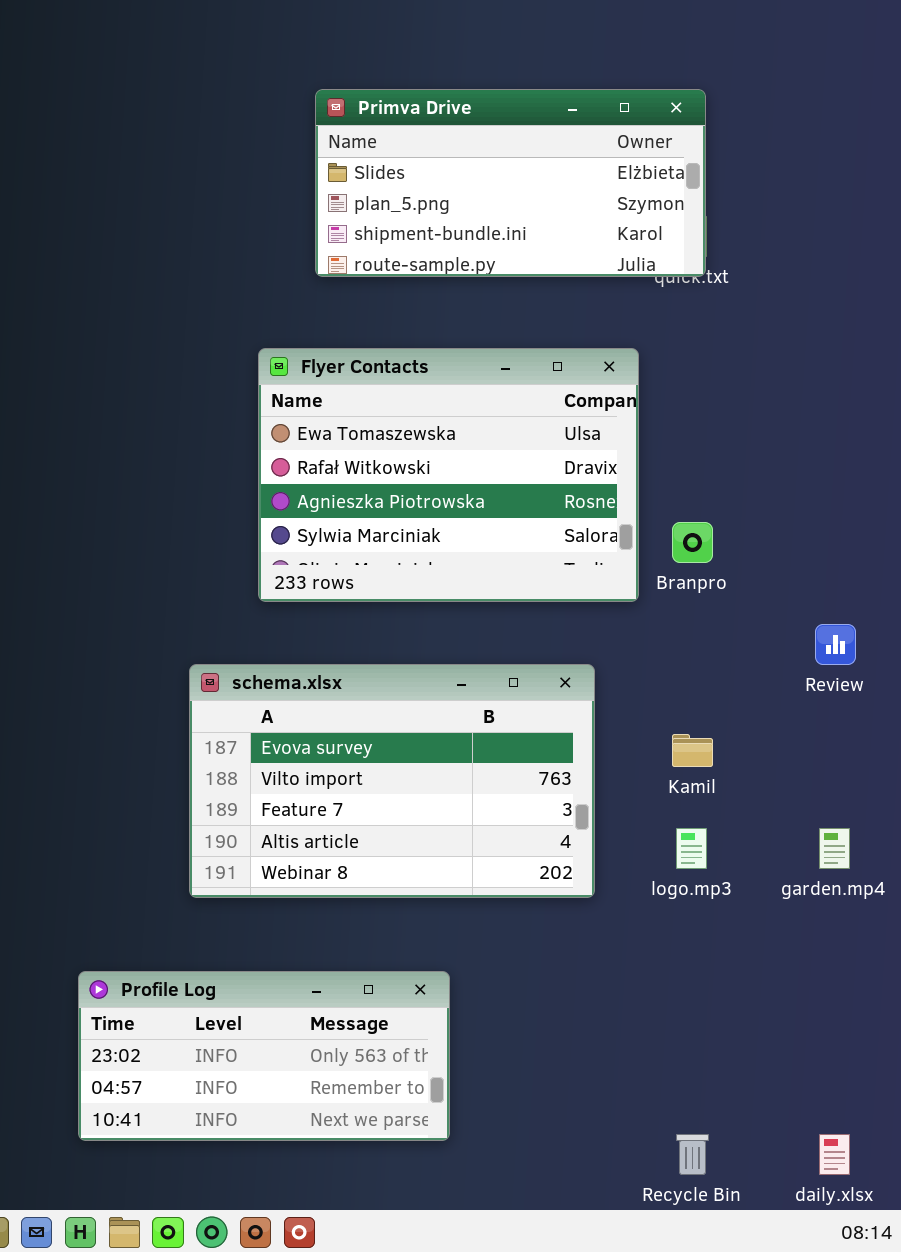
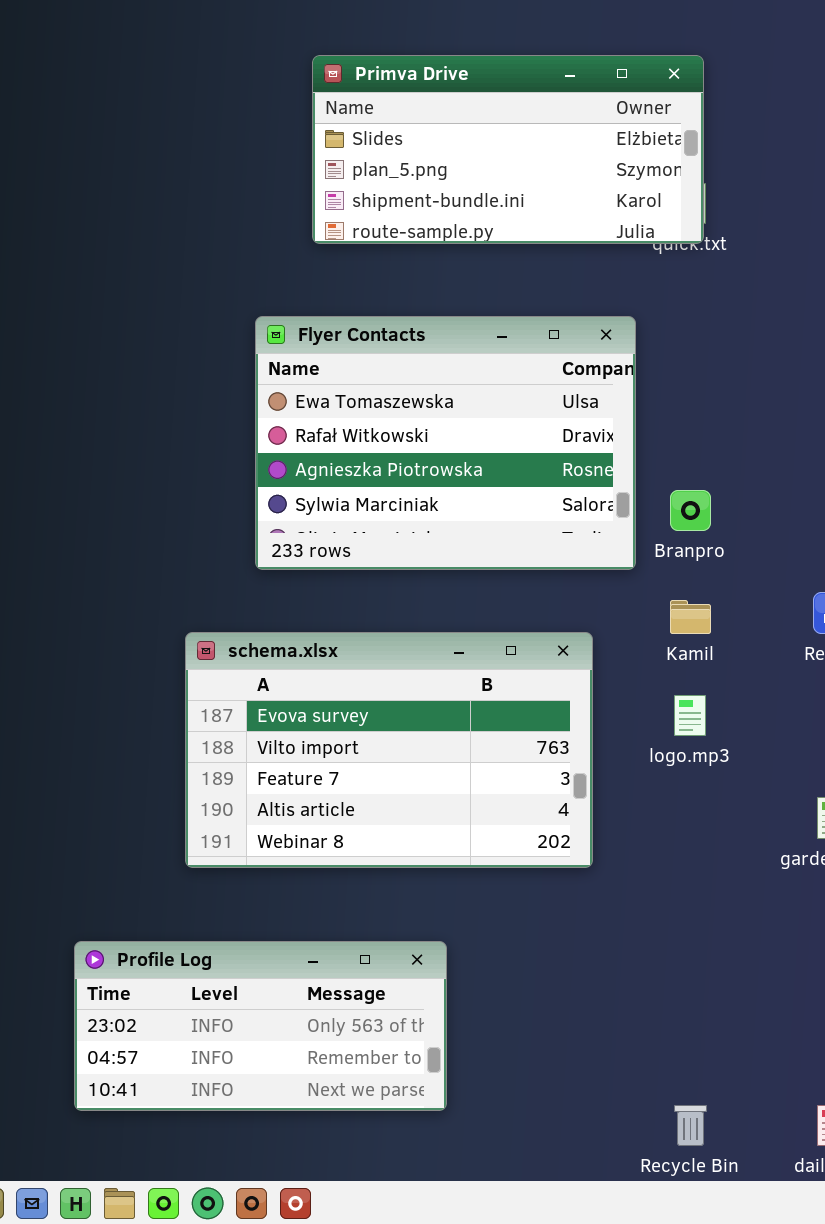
Kamil: [672,734,713,767] -> [670,600,711,634], moved
logo.mp3: [676,828,707,869] -> [674,695,706,736], moved

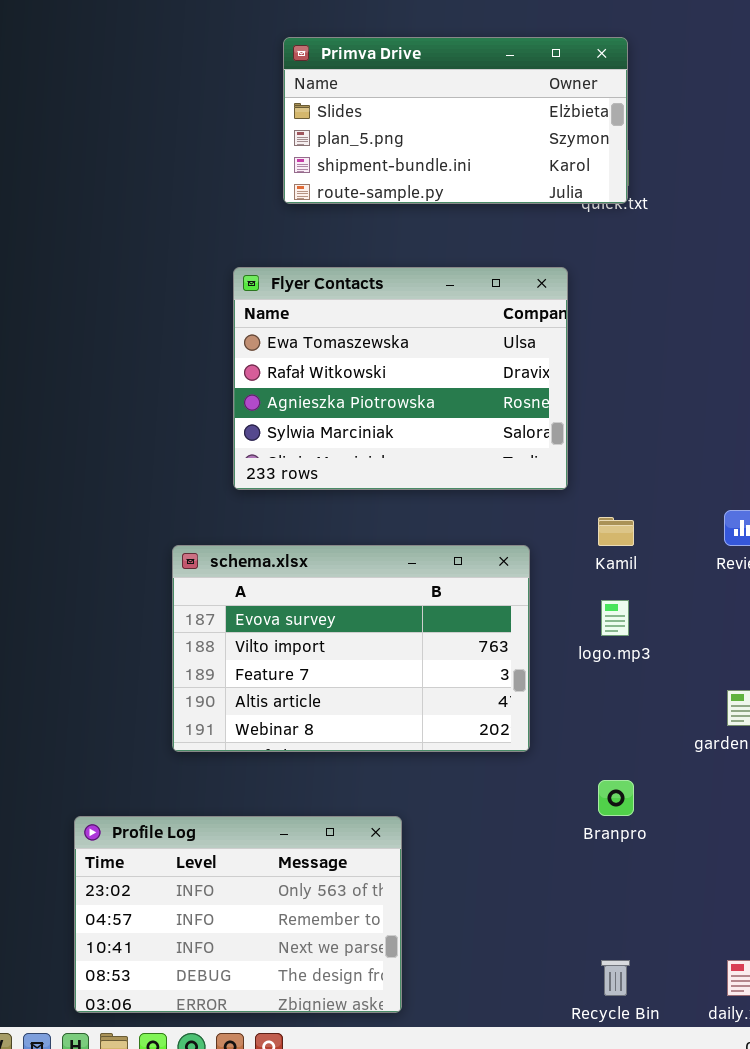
Branpro: [670,490,711,531] -> [598,780,634,816], moved
Profile Log: [74,941,447,1111] -> [74,816,402,1013], resized

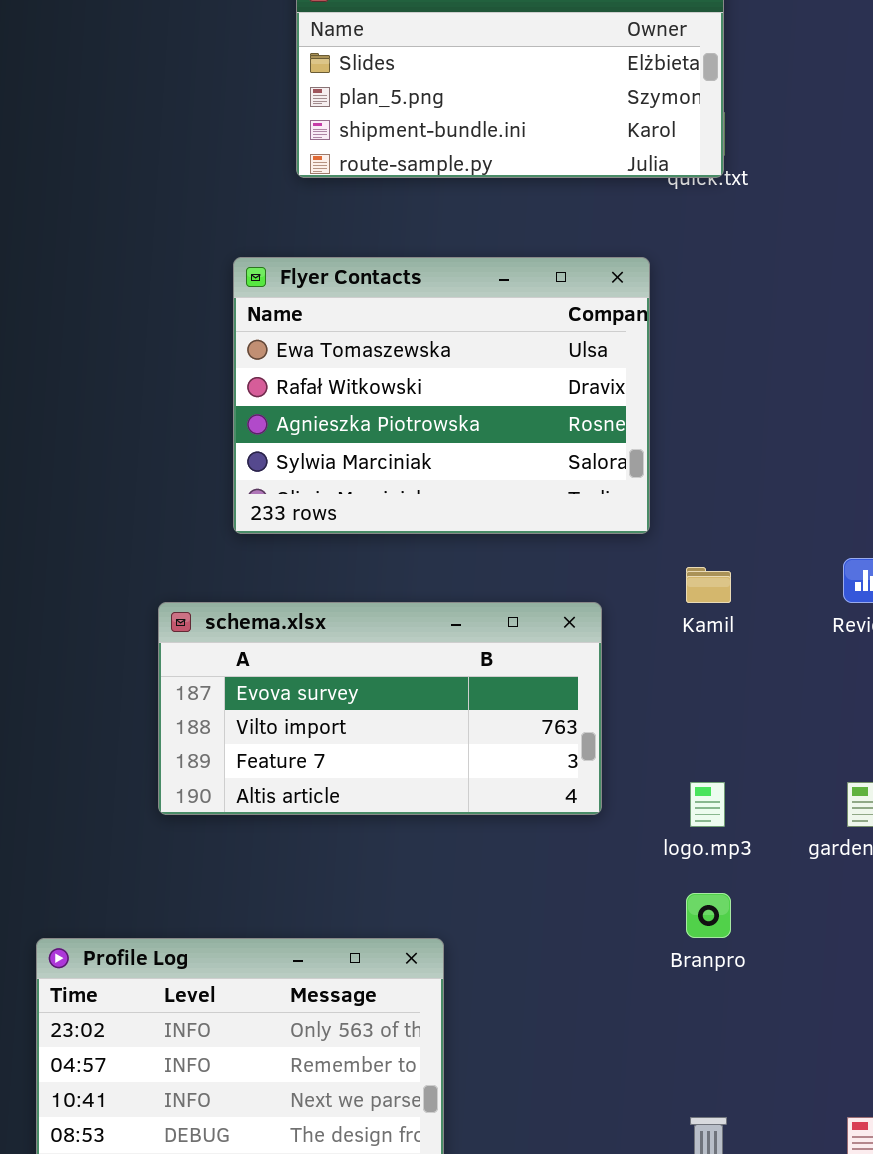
schema.xlsx: [172,545,530,752] -> [158,602,602,815], resized
logo.mp3: [601,600,629,636] -> [690,782,725,827], moved

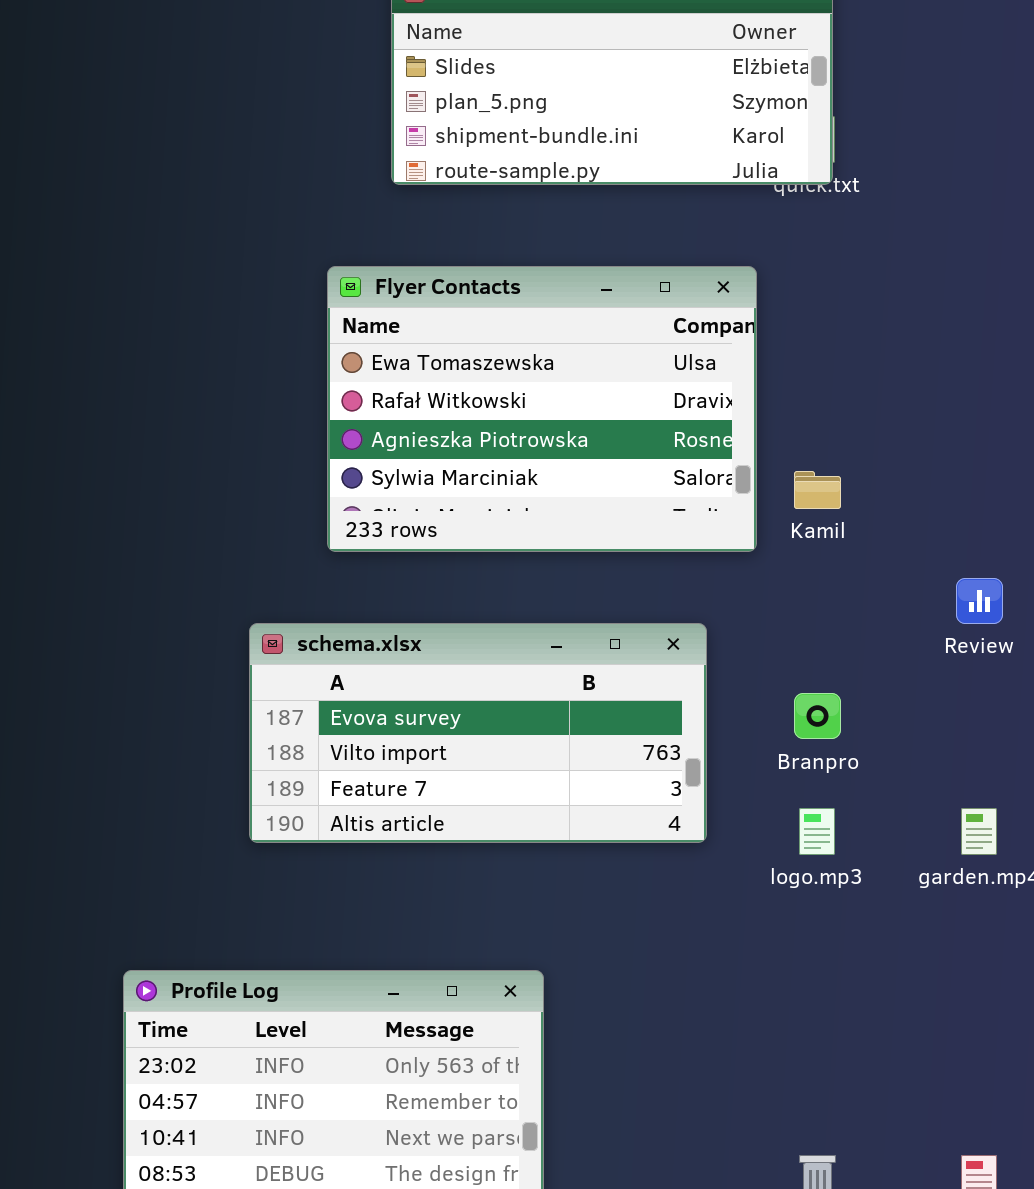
Kamil: [686,567,731,603] -> [794,471,841,509], moved
Branpro: [686,893,731,938] -> [794,693,841,739], moved

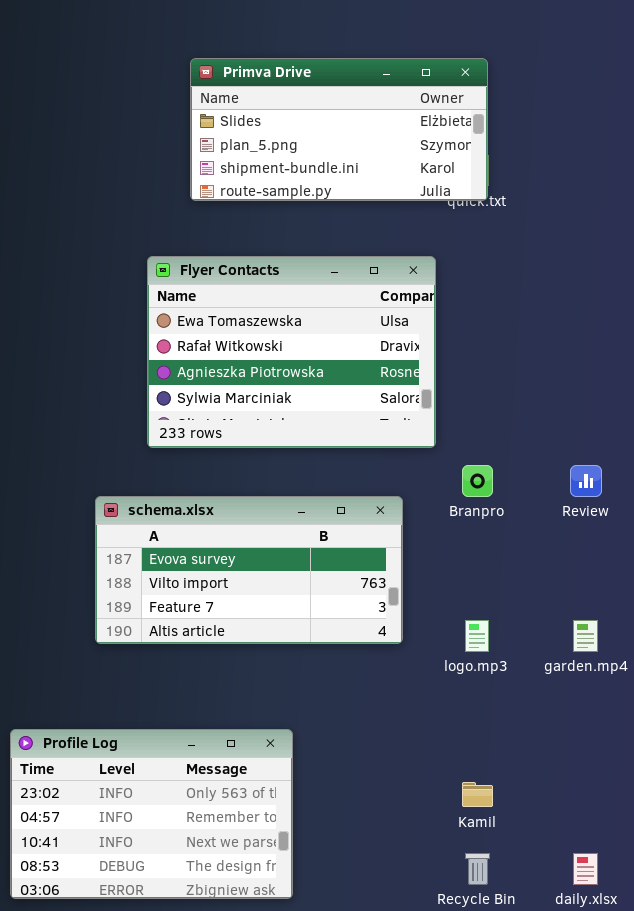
Kamil: [794,471,841,509] -> [462,782,493,807], moved
Branpro: [794,693,841,739] -> [462,465,493,497], moved

